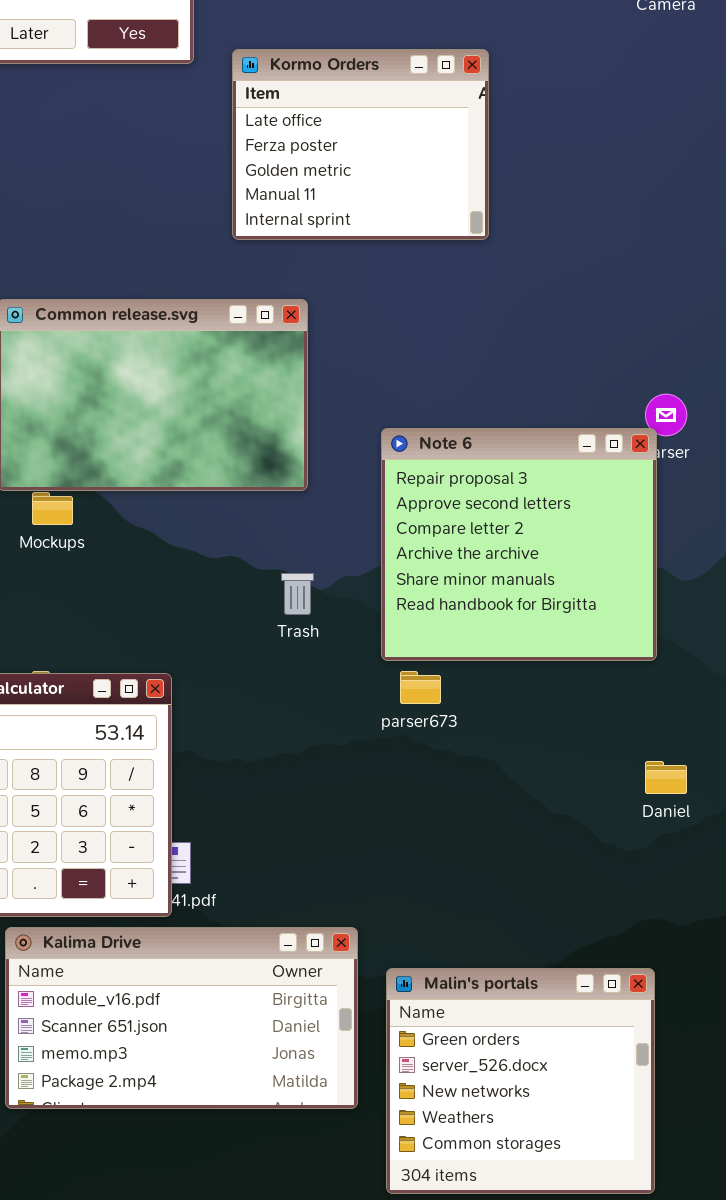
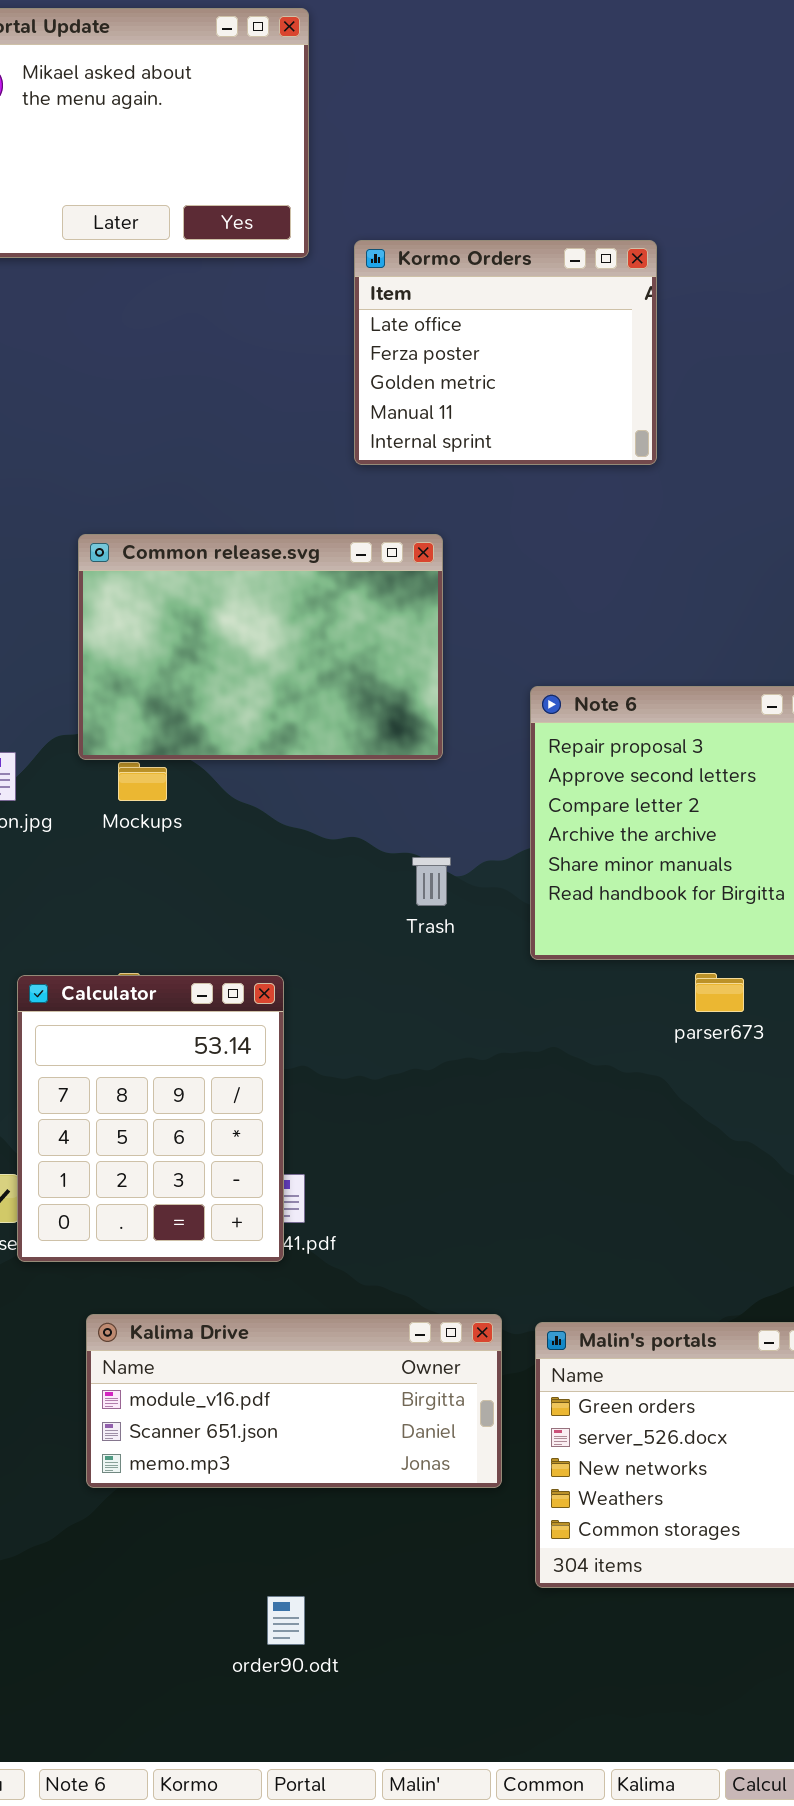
parser673: [400,671,441,704] -> [695,973,744,1012], moved
Kalima Drive: [5,927,358,1109] -> [86,1314,502,1488], resized

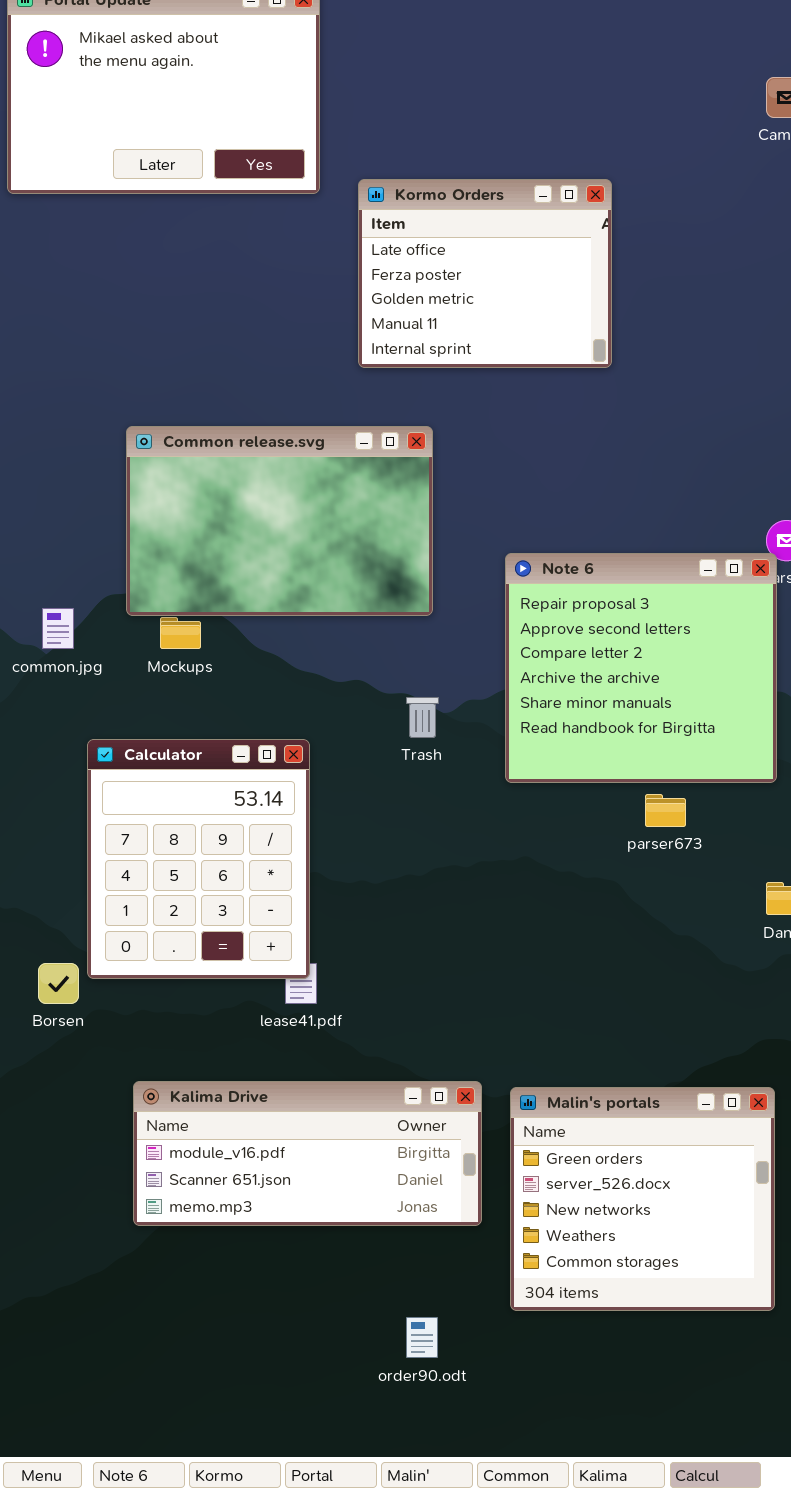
Calculator: [17,975,284,1262] -> [87,739,310,979], moved
order90.odt: [267,1596,305,1645] -> [406,1317,438,1358], moved

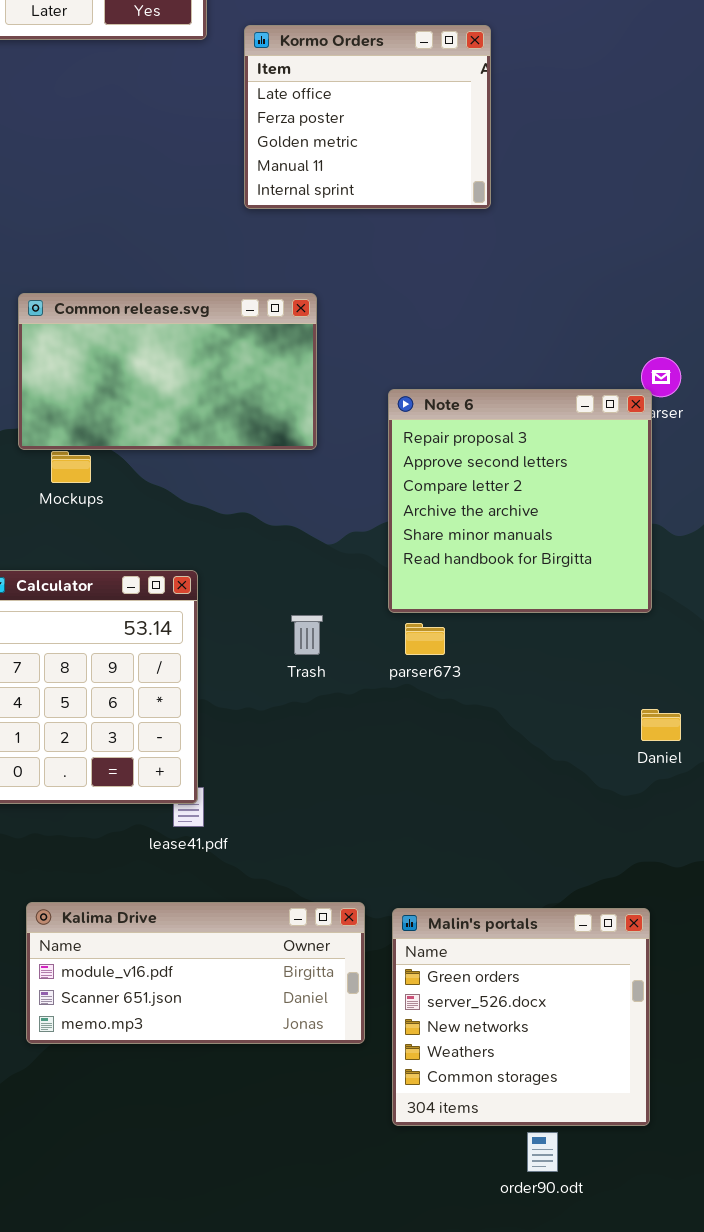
Common release.svg: [126,426,433,616] -> [18,293,317,450], resized
Trash: [406,697,439,738] -> [291,615,323,655], moved
parser673: [645,794,686,827] -> [405,623,445,655], moved
order90.odt: [406,1317,438,1358] -> [527,1132,558,1172], moved

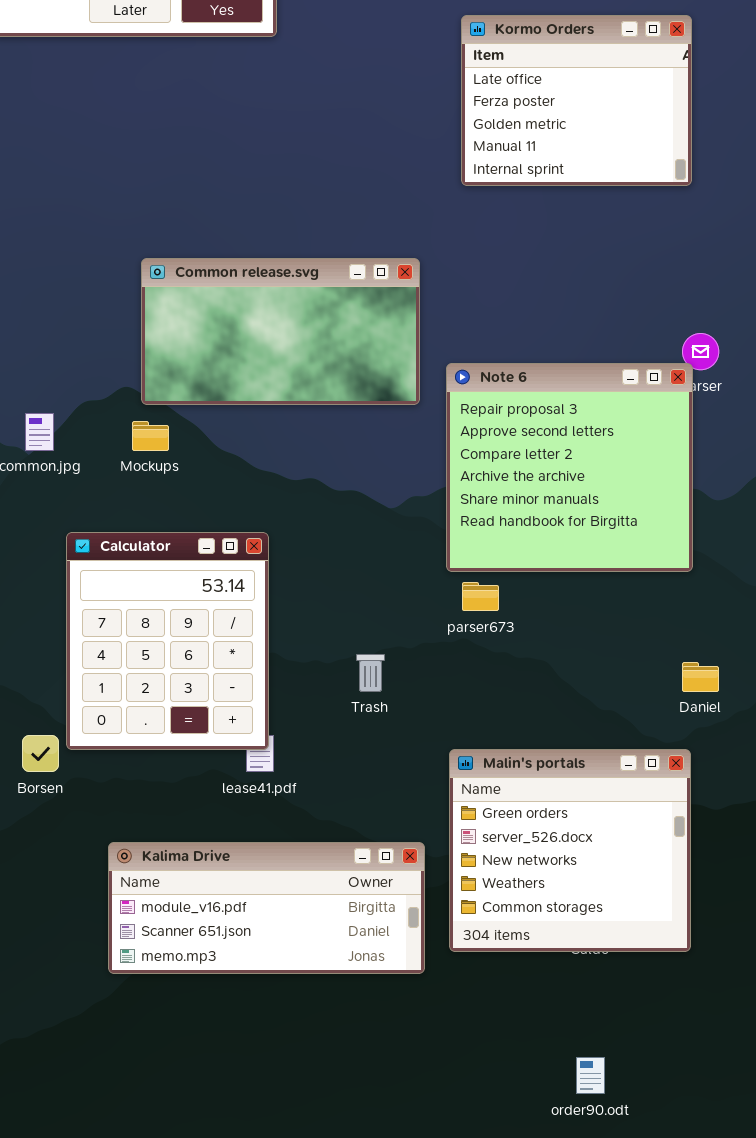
Kormo Orders: [244,25,491,209] -> [461,15,692,186], moved
Common release.svg: [18,293,317,450] -> [141,258,420,405], moved
Trash: [291,615,323,655] -> [356,654,385,692], moved
Malin's portals: [392,908,650,1126] -> [449,749,691,952], moved

